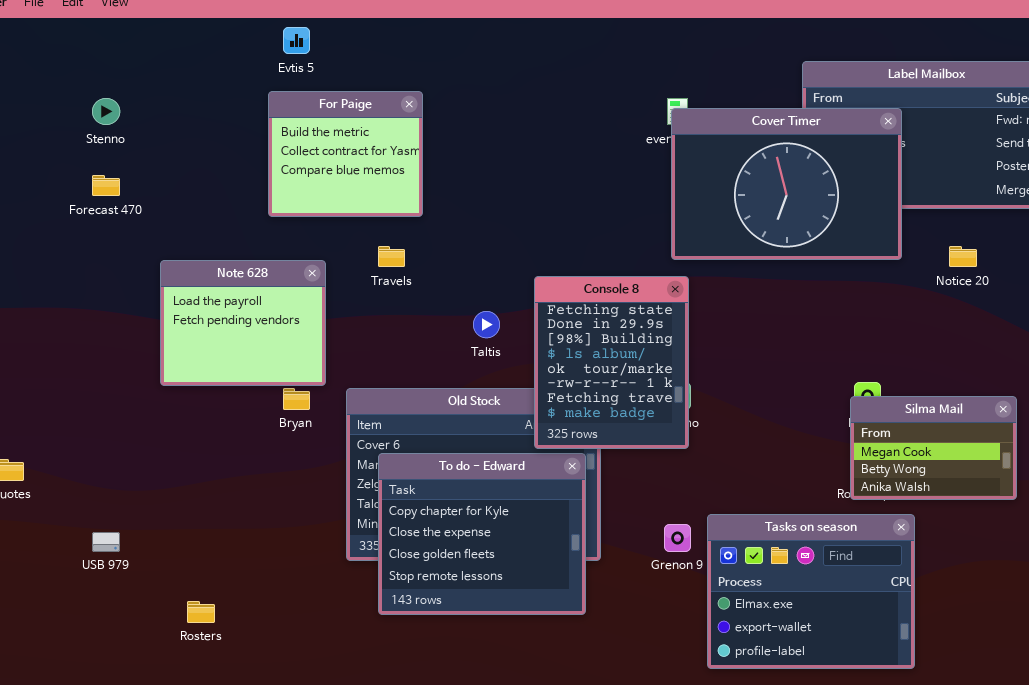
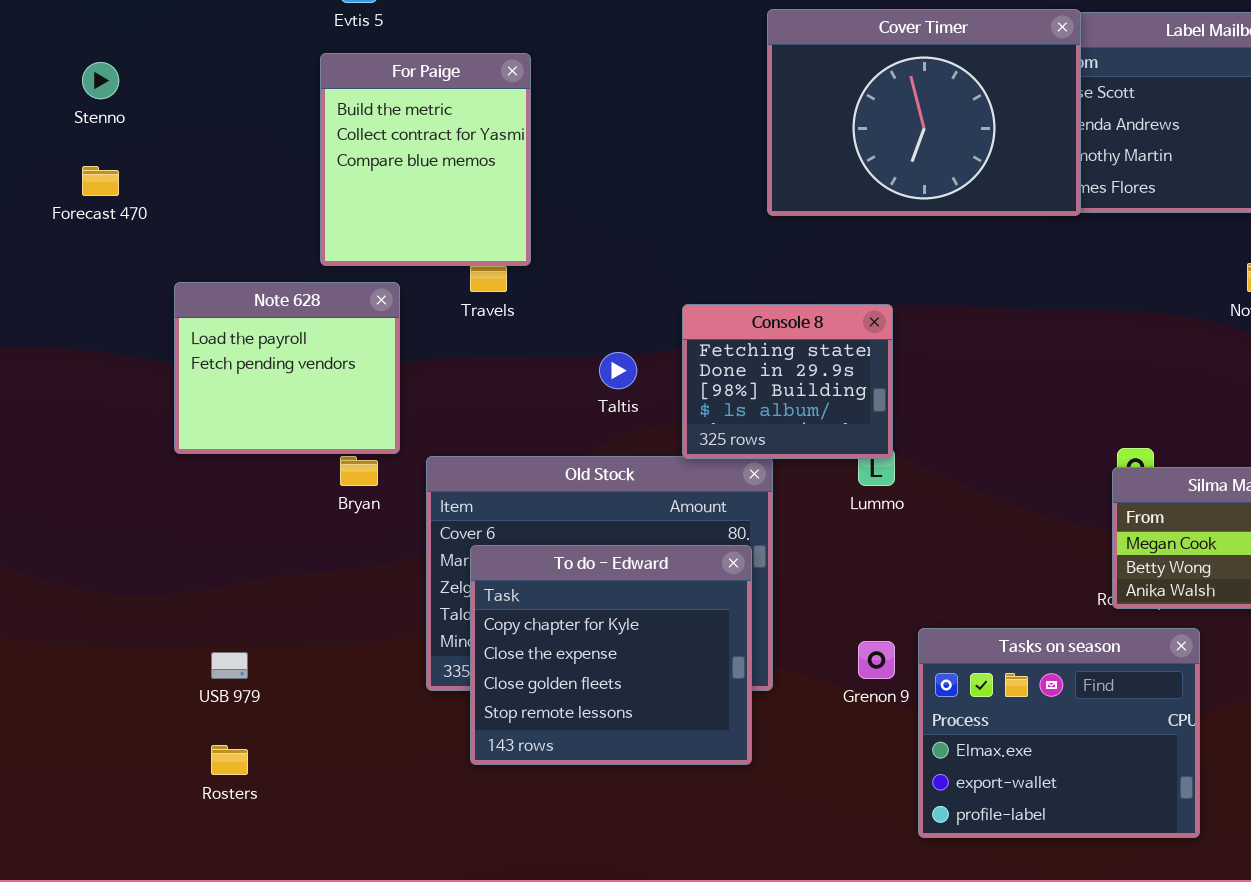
For Paige: [268,91,423,217] -> [320,53,531,266], resized
Cover Timer: [671,108,902,260] -> [767,9,1081,216], moved
Console 8: [534,276,689,449] -> [682,304,893,459], resized
USB 979: [92,532,120,552] -> [211,652,248,679], moved

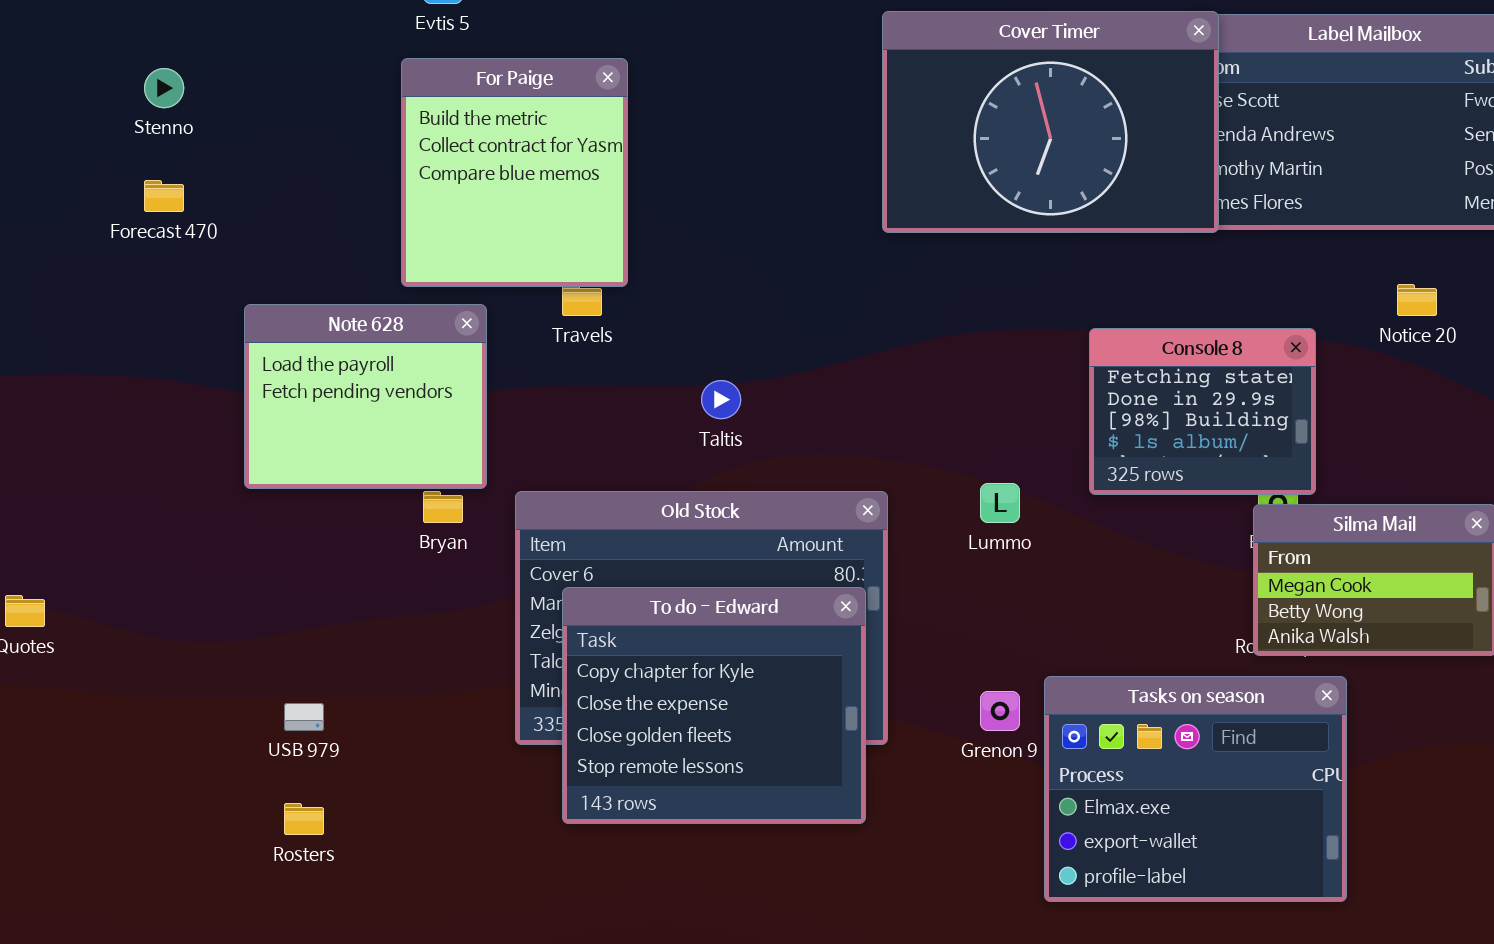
Console 8: [682,304,893,459] -> [1089,328,1316,495], moved

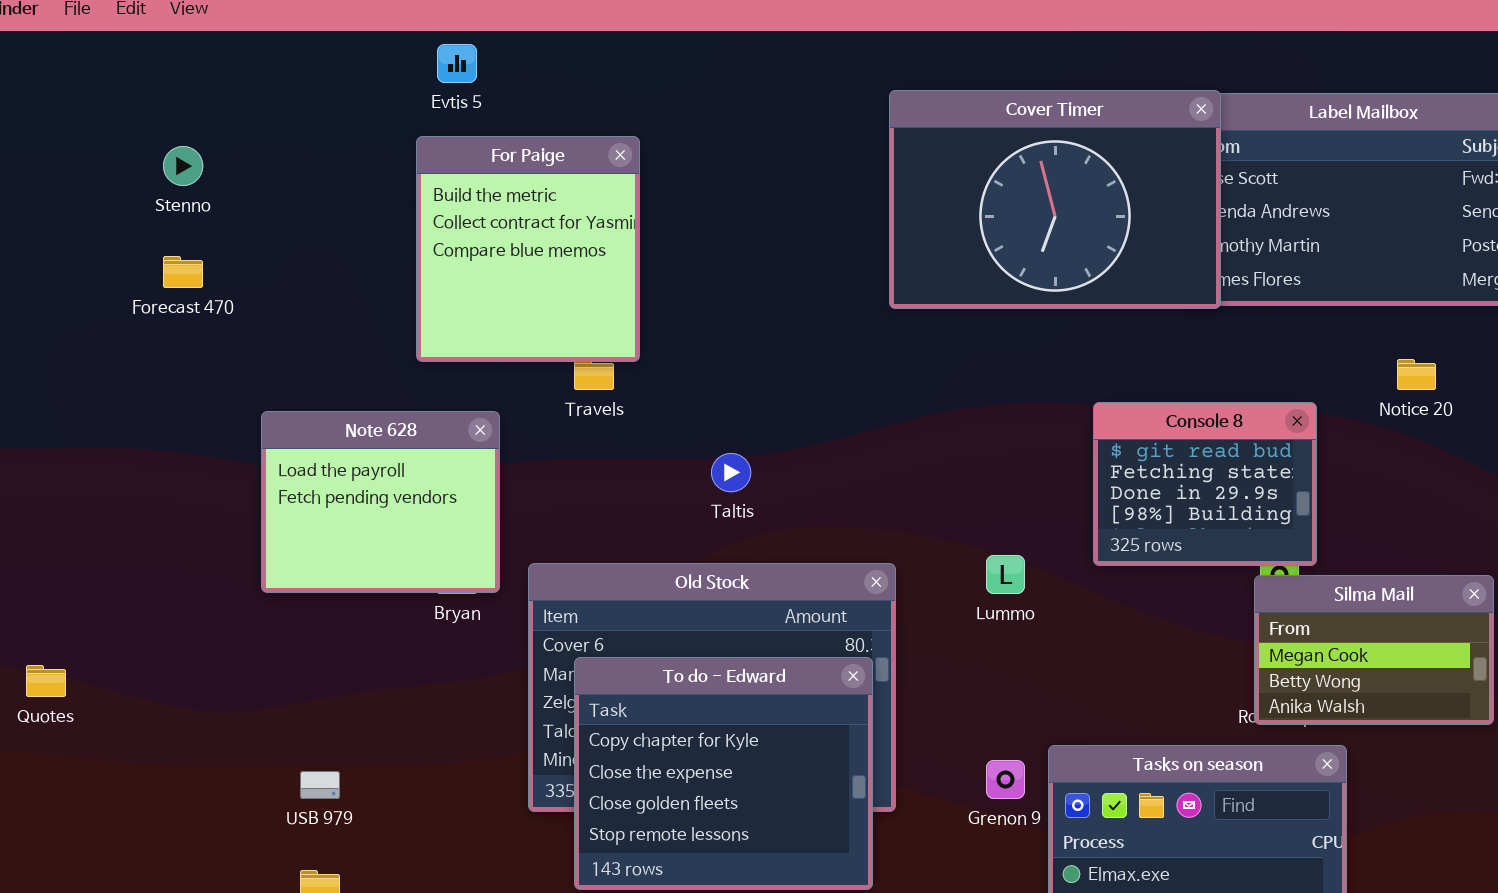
Note 628: [244,304,487,489] -> [261,411,500,593], moved
Console 8: [1089,328,1316,495] -> [1093,402,1317,566], scrolled up 1 row

